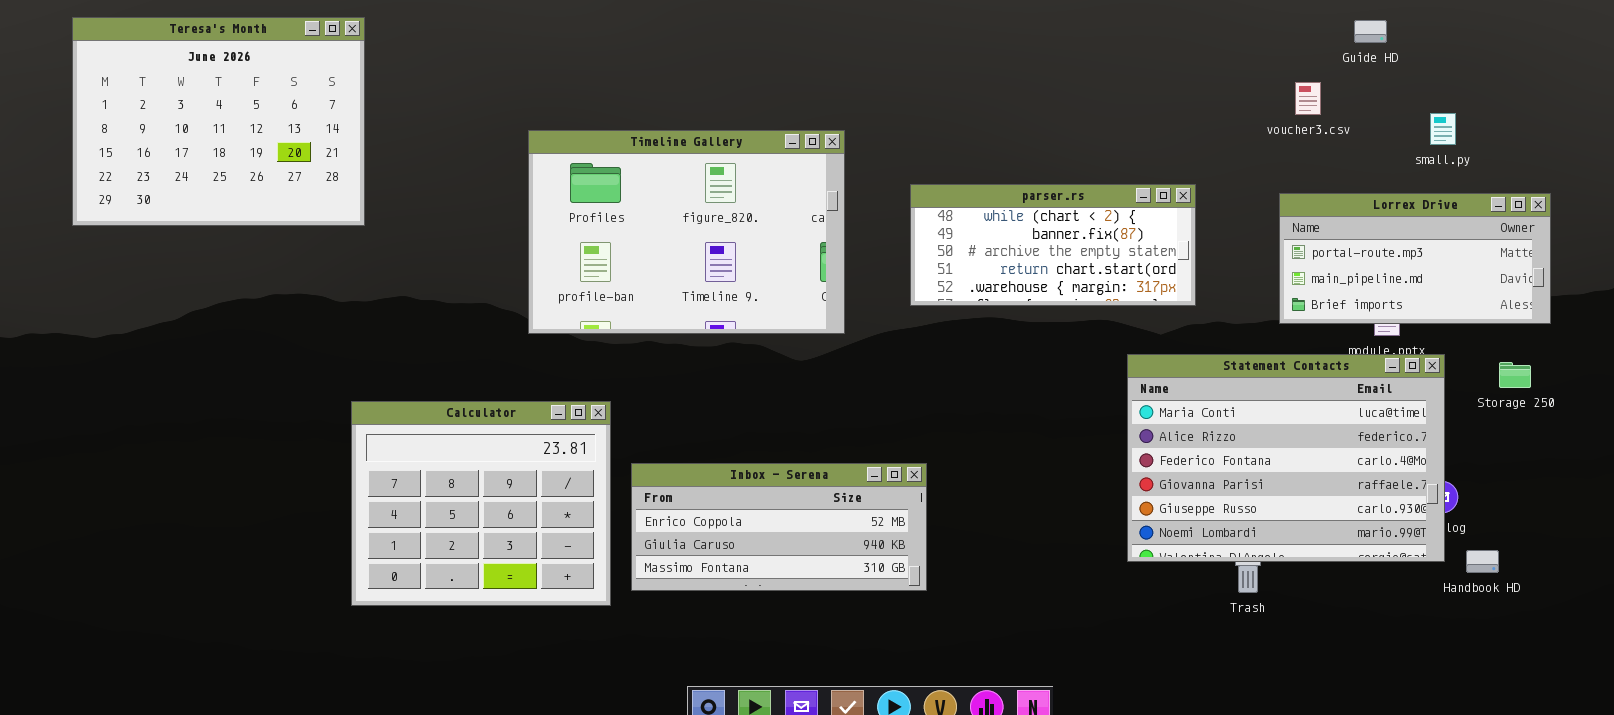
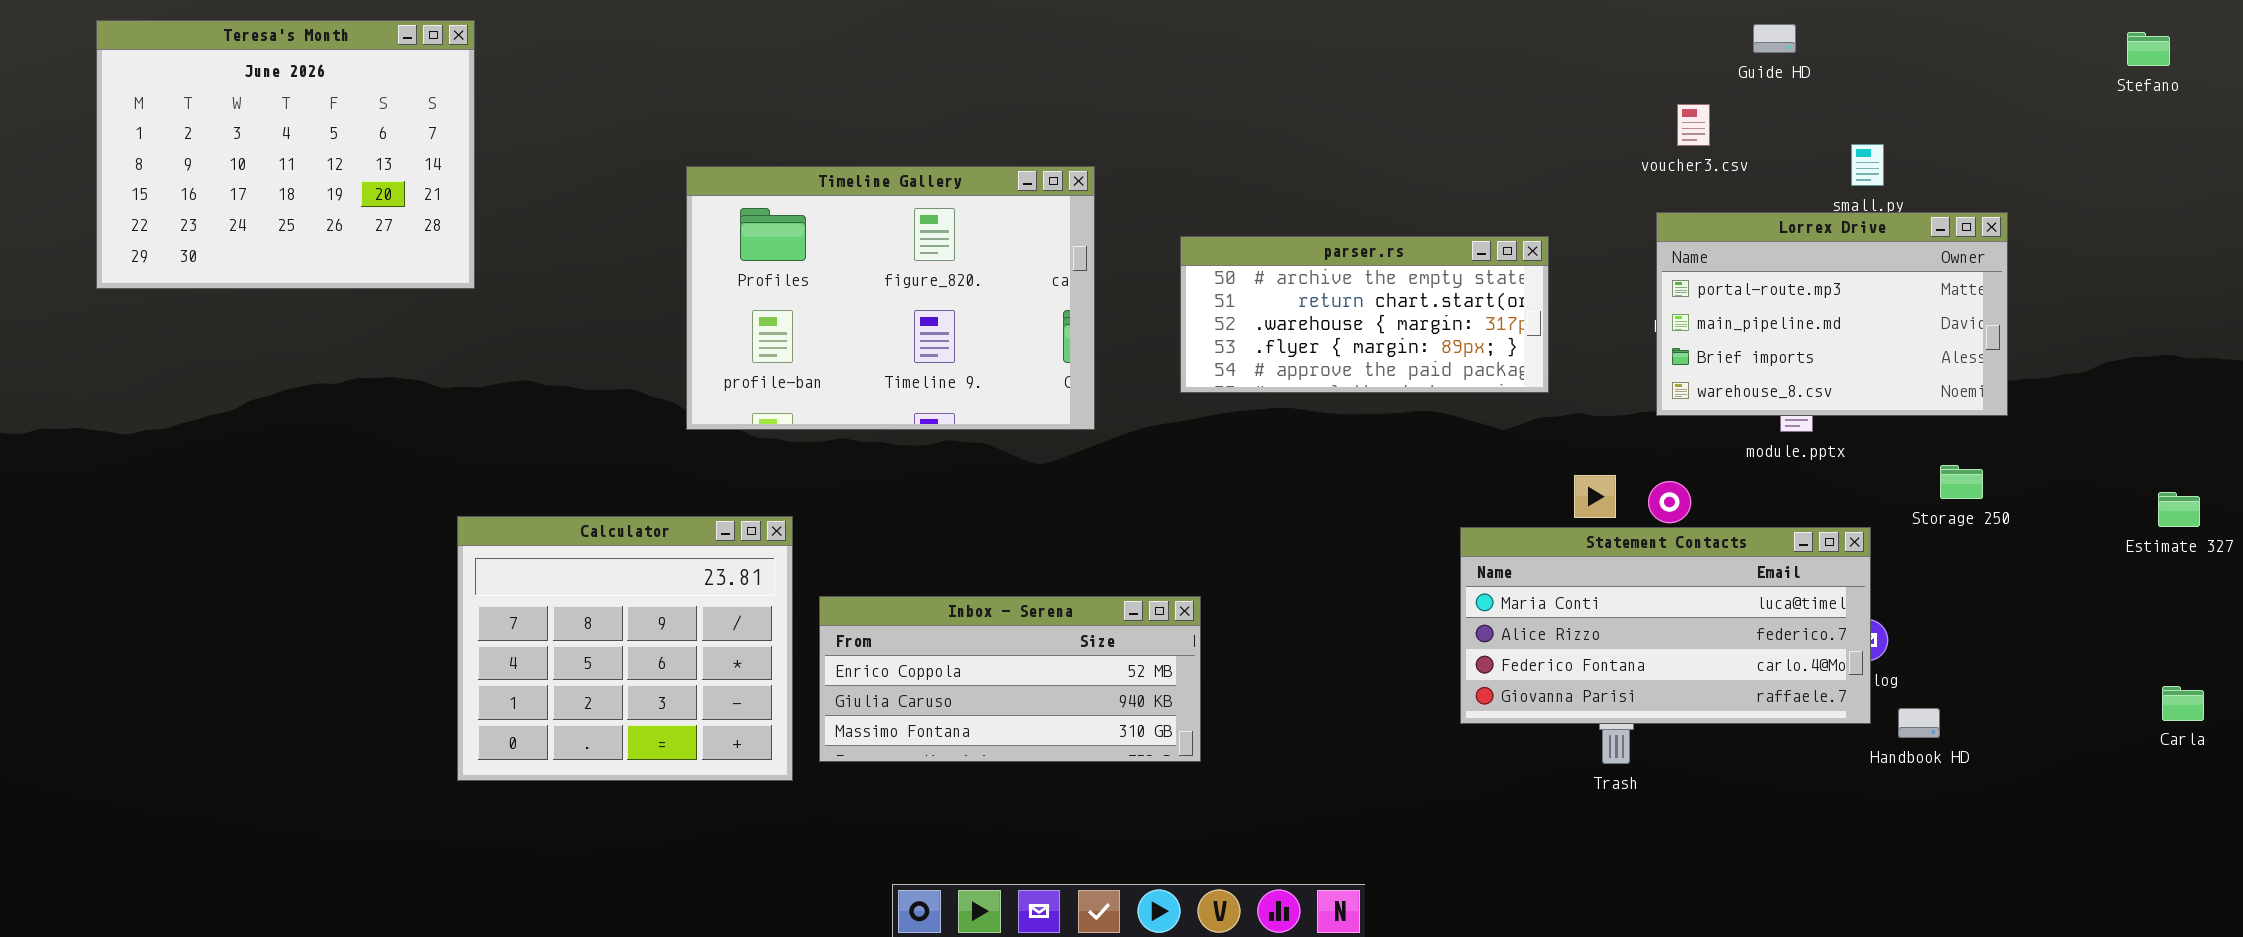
parser.rs: [910,184,1196,306] -> [1180,236,1549,393], scrolled down 2 rows
Lorrex Drive: [1279,193,1551,324] -> [1656,212,2008,416], resized
Statement Contacts: [1127,354,1445,562] -> [1460,527,1871,724], resized

